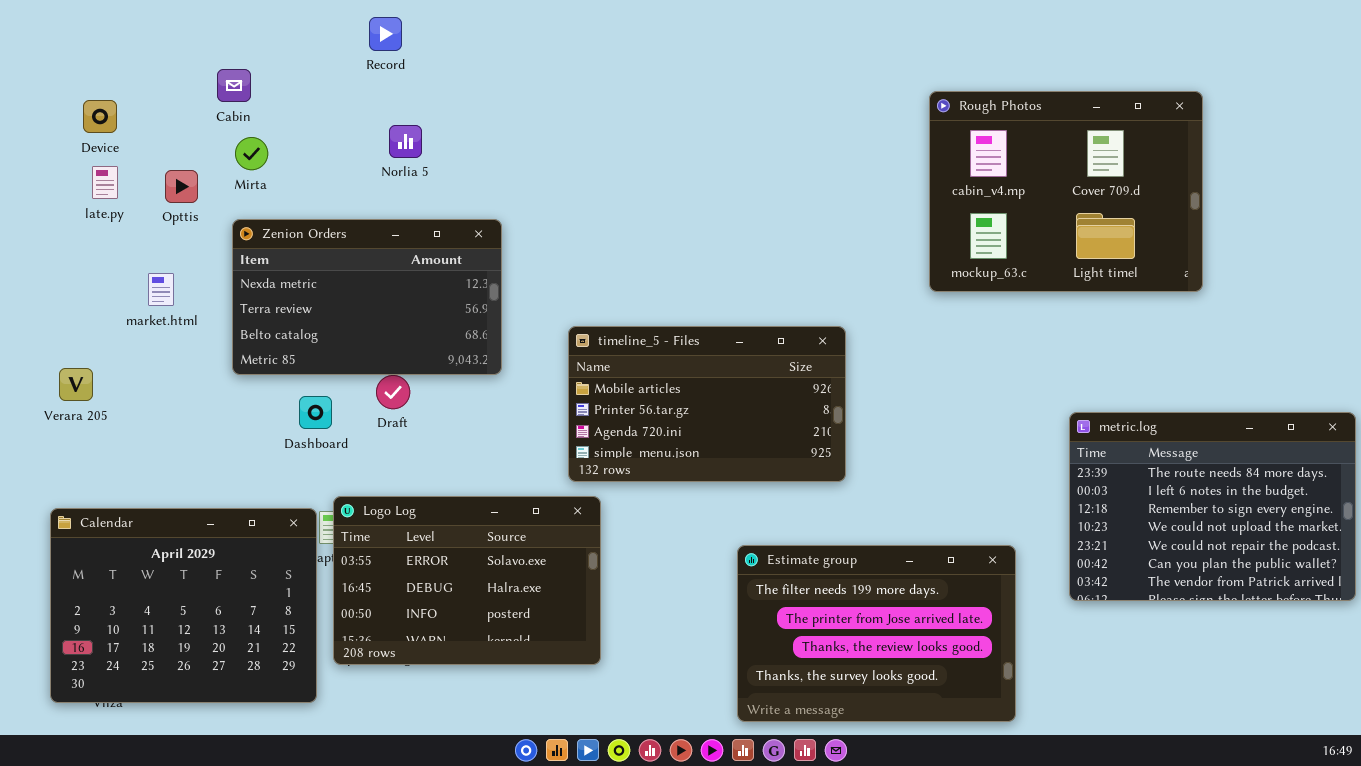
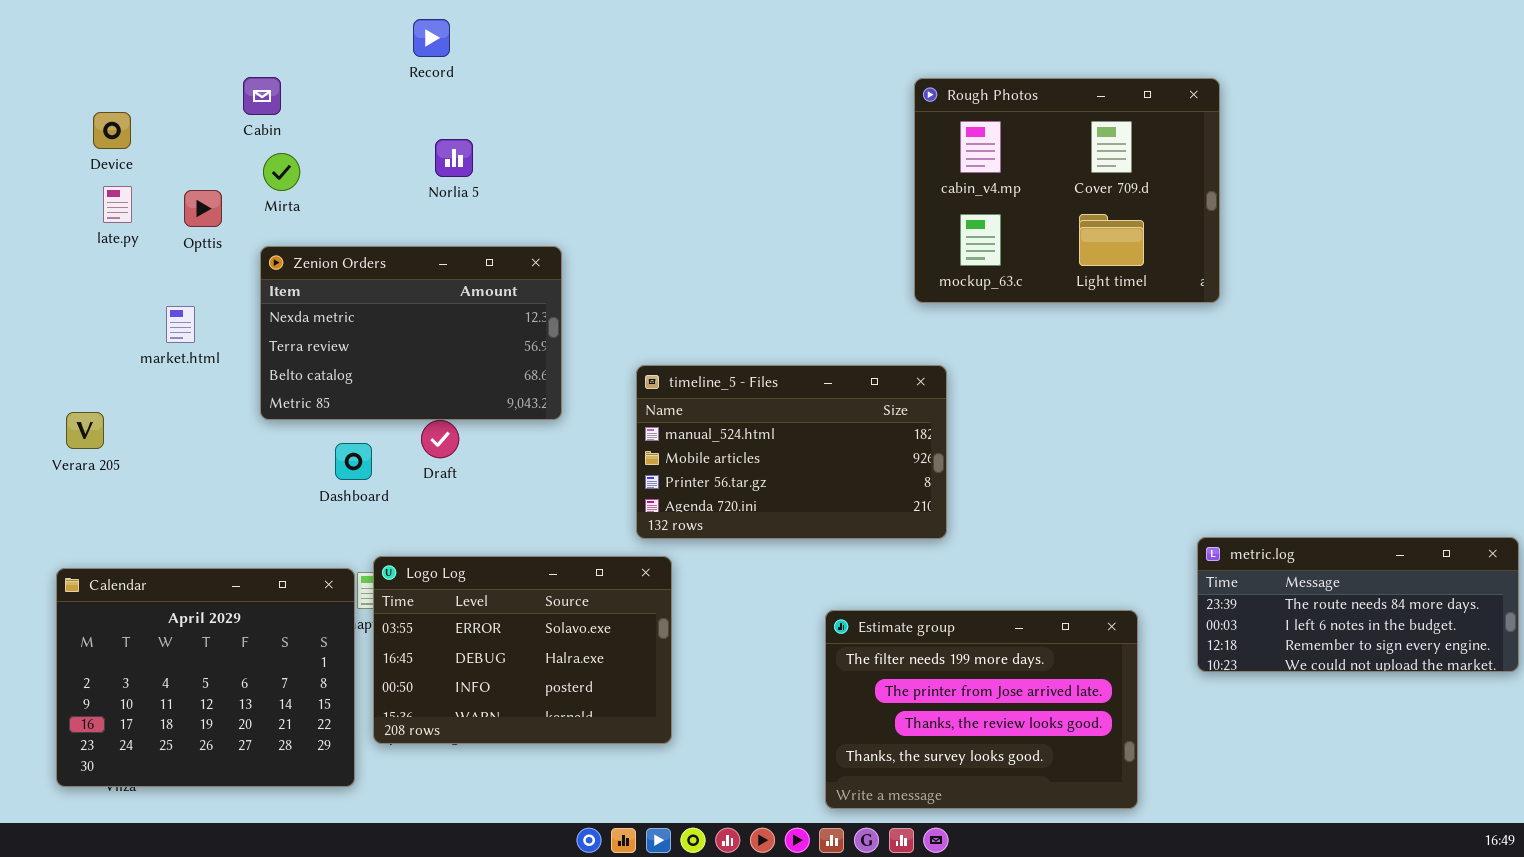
Rough Photos: [929,91,1203,292] -> [914,78,1220,303], moved
timeline_5 - Files: [568,326,846,482] -> [636,365,947,539], scrolled up 1 row
metric.log: [1069,412,1356,601] -> [1197,537,1519,672], resized

